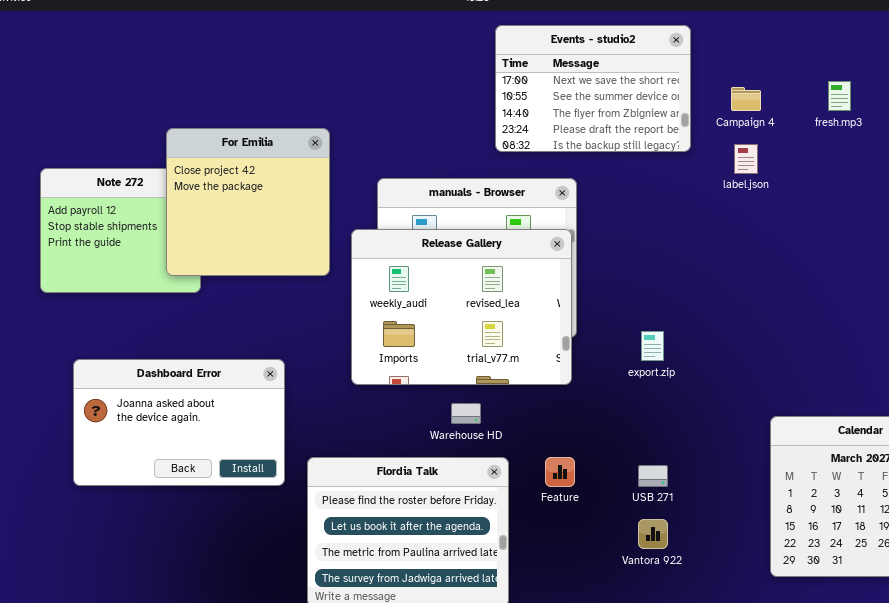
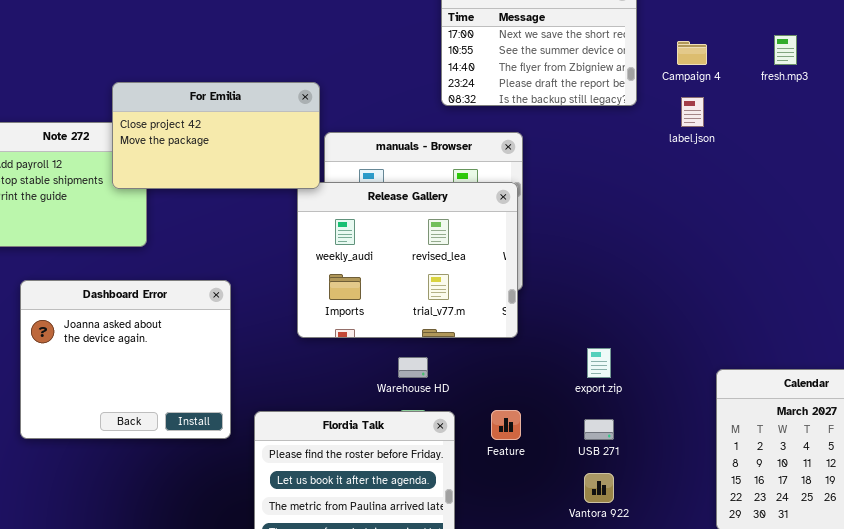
For Emilia: [166,128,330,276] -> [112,82,320,189], resized
export.zip: [641,331,664,361] -> [587,348,611,378], moved
Dashboard Error: [73,359,285,486] -> [20,280,231,439], resized

